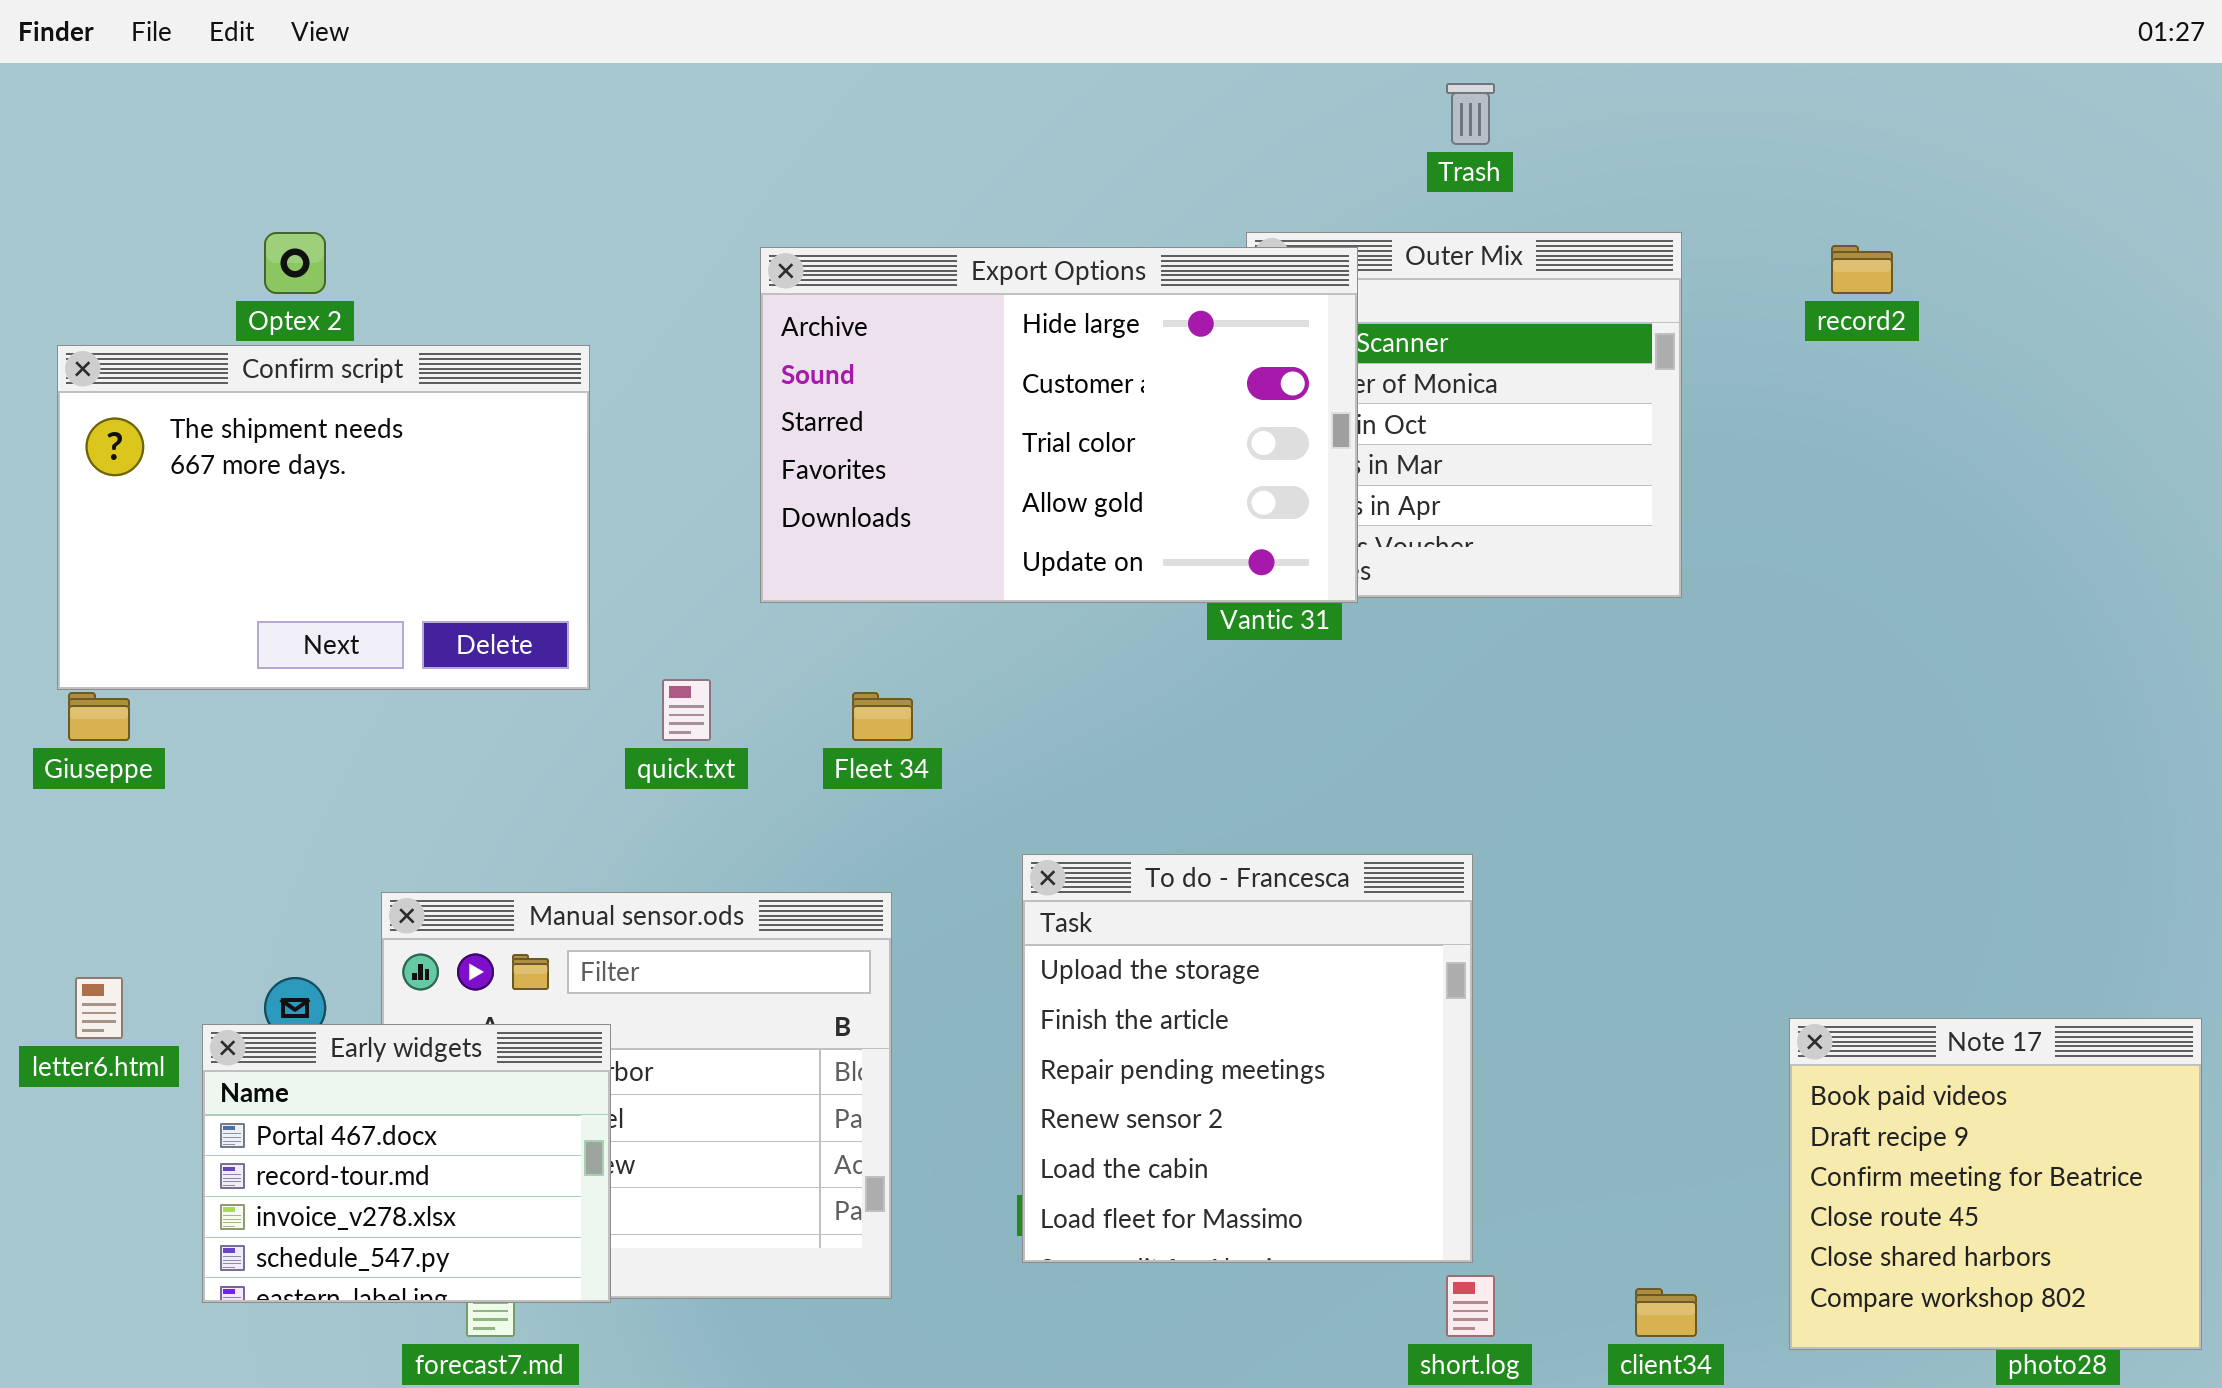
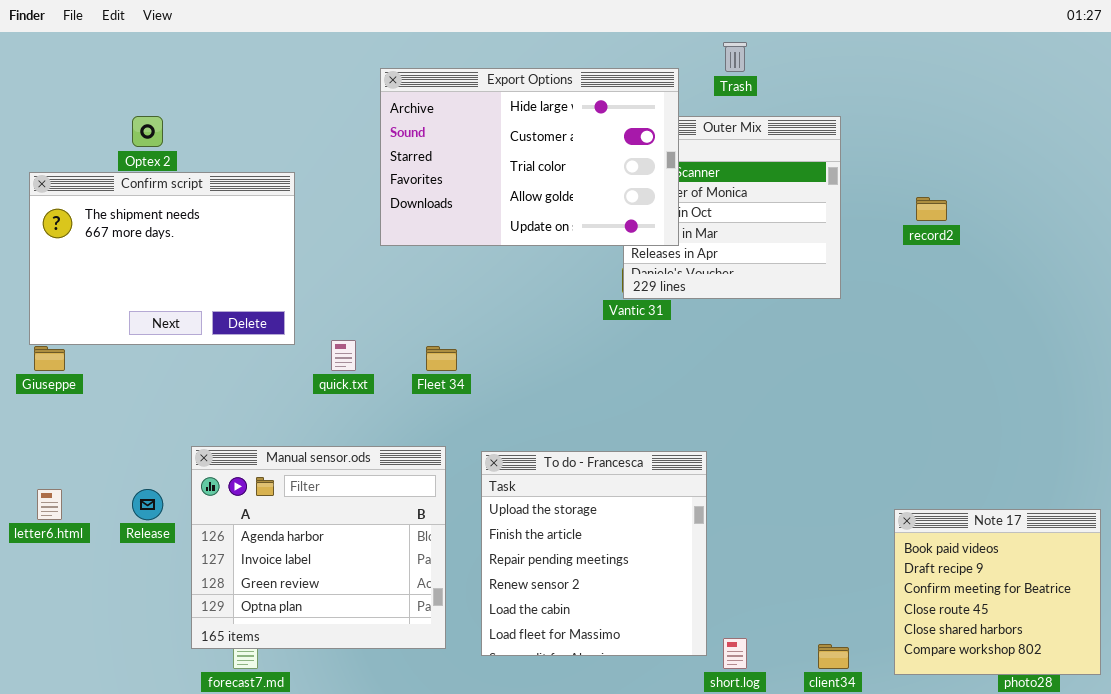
record2: [1831,245,1893,294] -> [916,197,947,221], moved
Export Options: [760,247,1358,603] -> [380,68,679,246], moved
To do - Francesca: [1022,854,1473,1263] -> [481,451,707,656], moved
Early widgets: [202,1024,611,1303] -> none, closed

